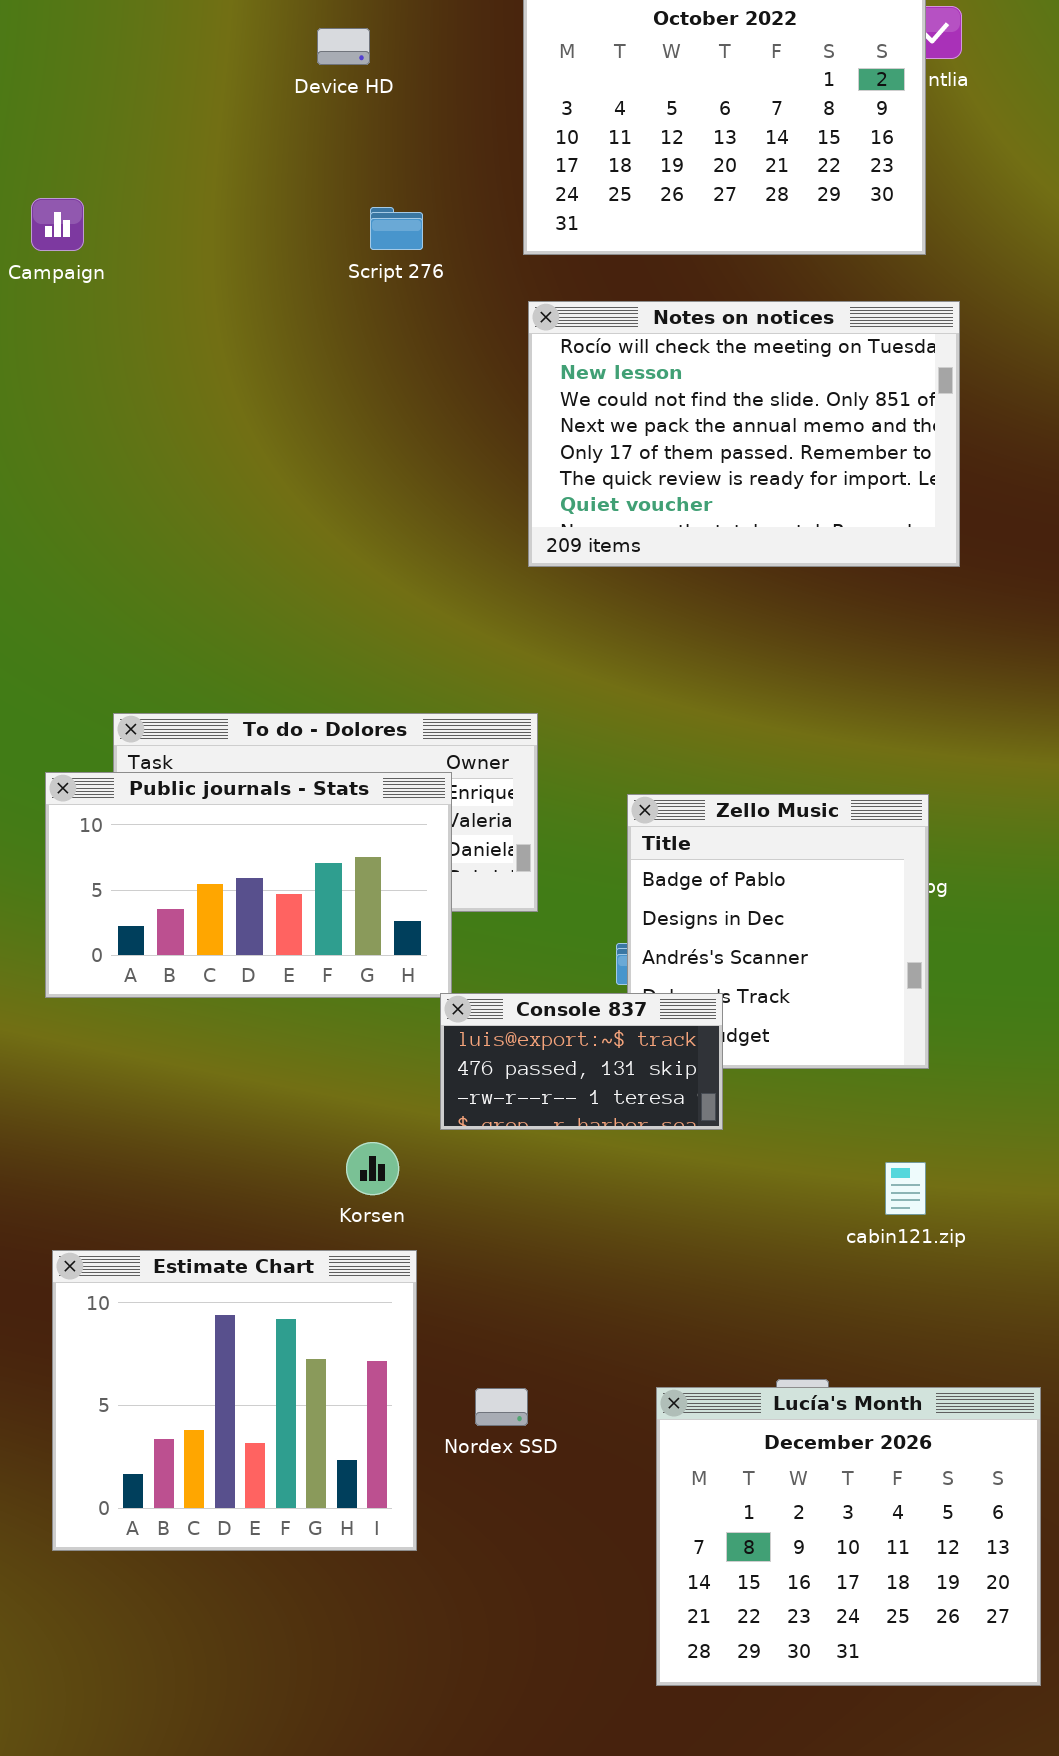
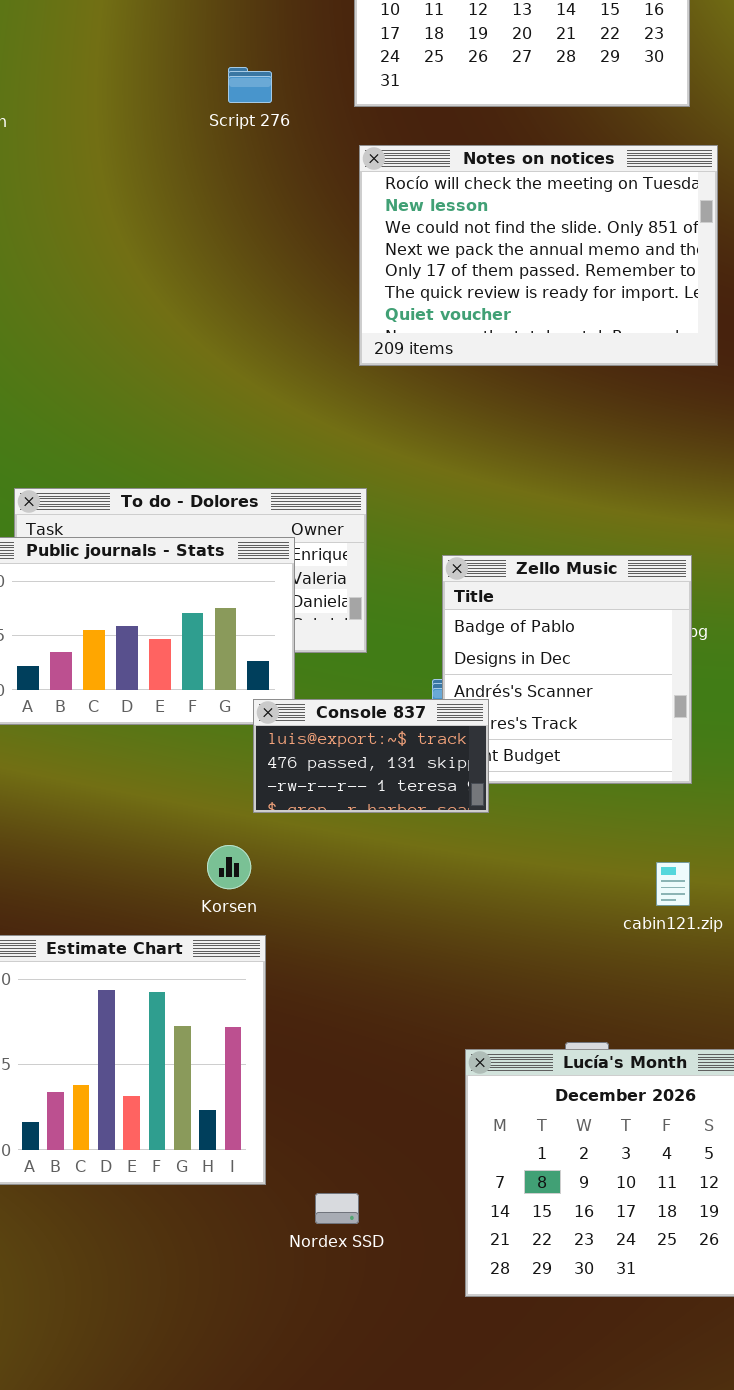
Console 837: [440,993,723,1130] -> [253,699,489,813], moved
Nordex SSD: [475,1388,528,1426] -> [315,1193,359,1224], moved

